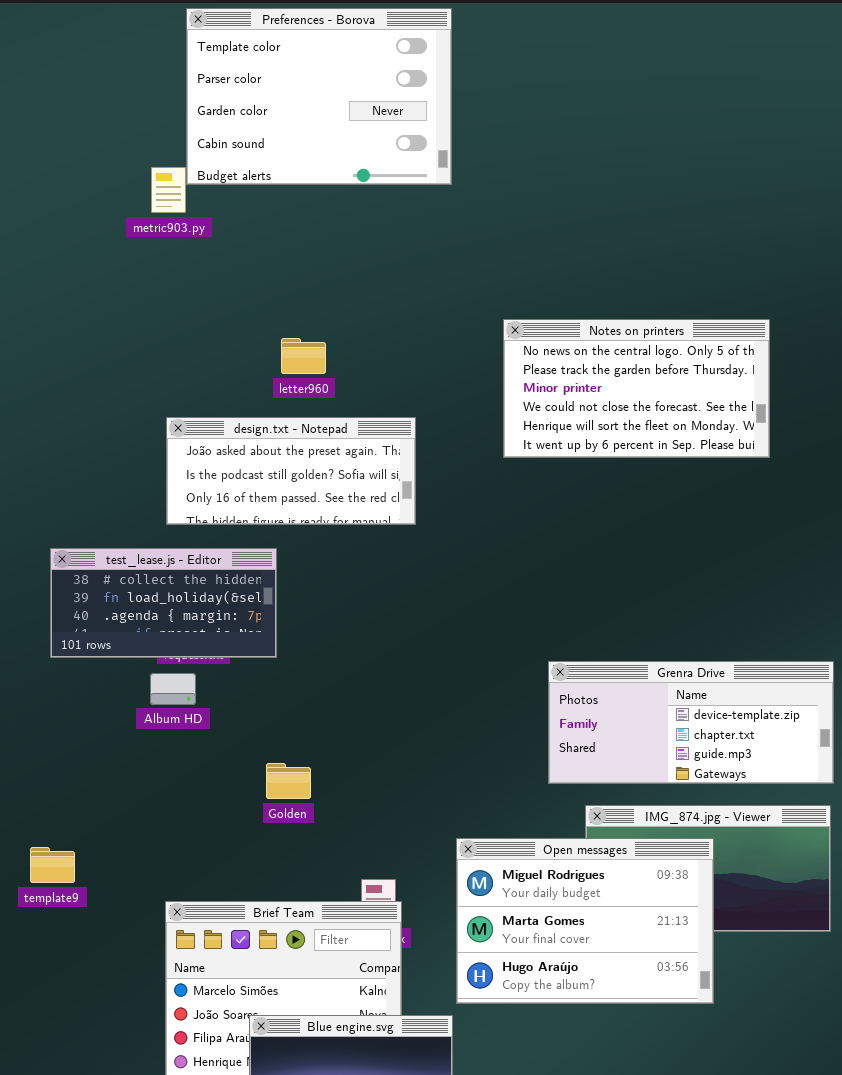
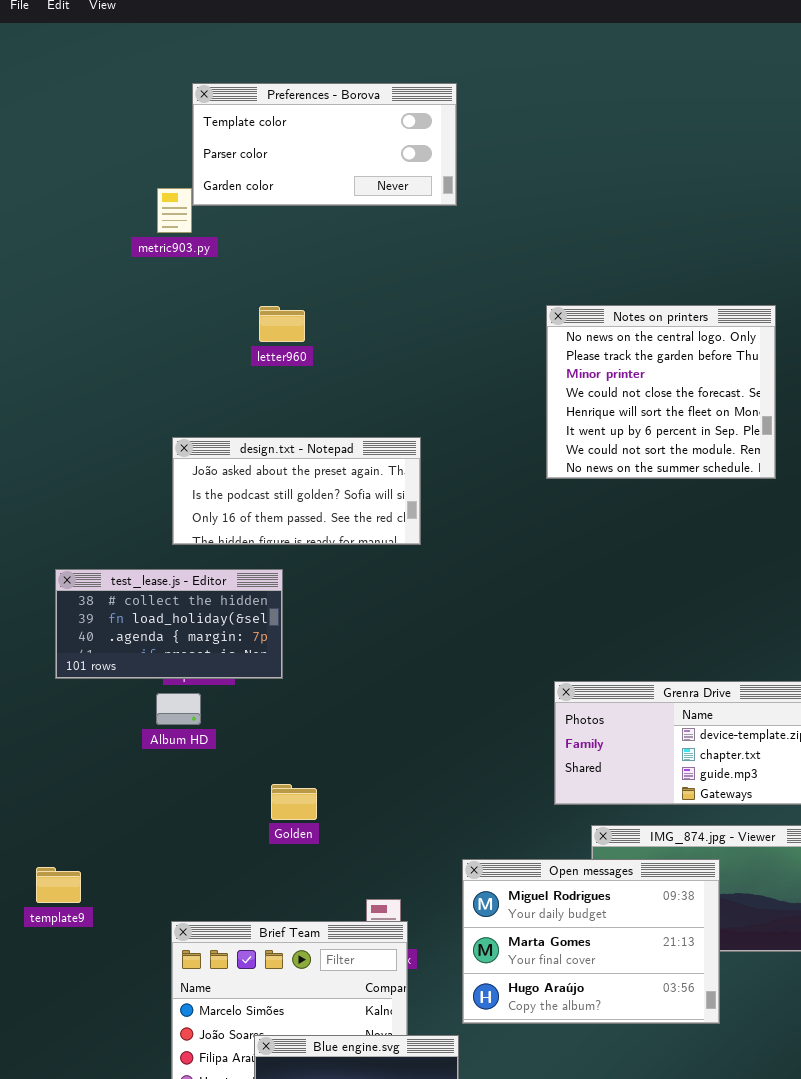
Preferences - Borova: [186,8,452,185] -> [192,83,457,206], resized
Notes on printers: [503,319,770,458] -> [546,305,776,479], resized
letter960: [281,338,326,374] -> [259,306,305,342], moved

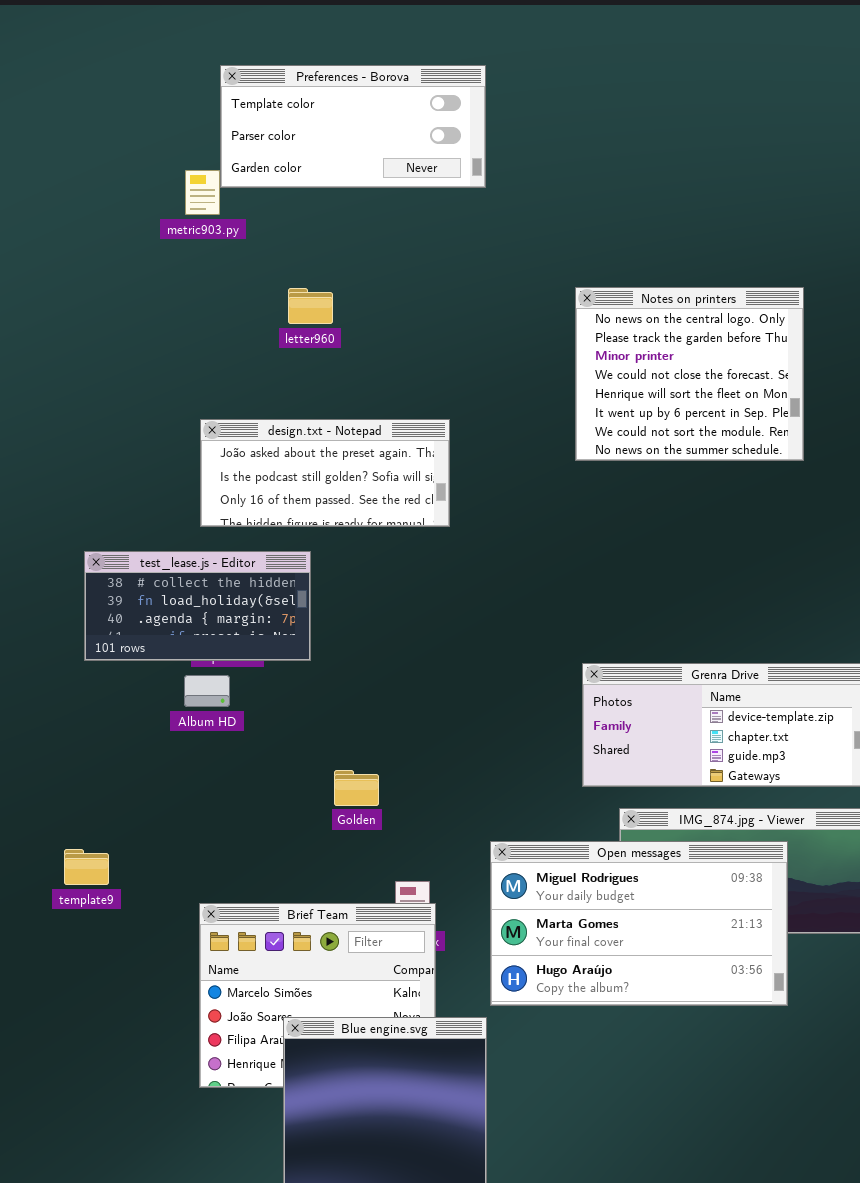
Golden: [271,784,317,820] -> [334,770,379,806], moved
Open messages: [462,859,720,1024] -> [490,841,788,1006], resized

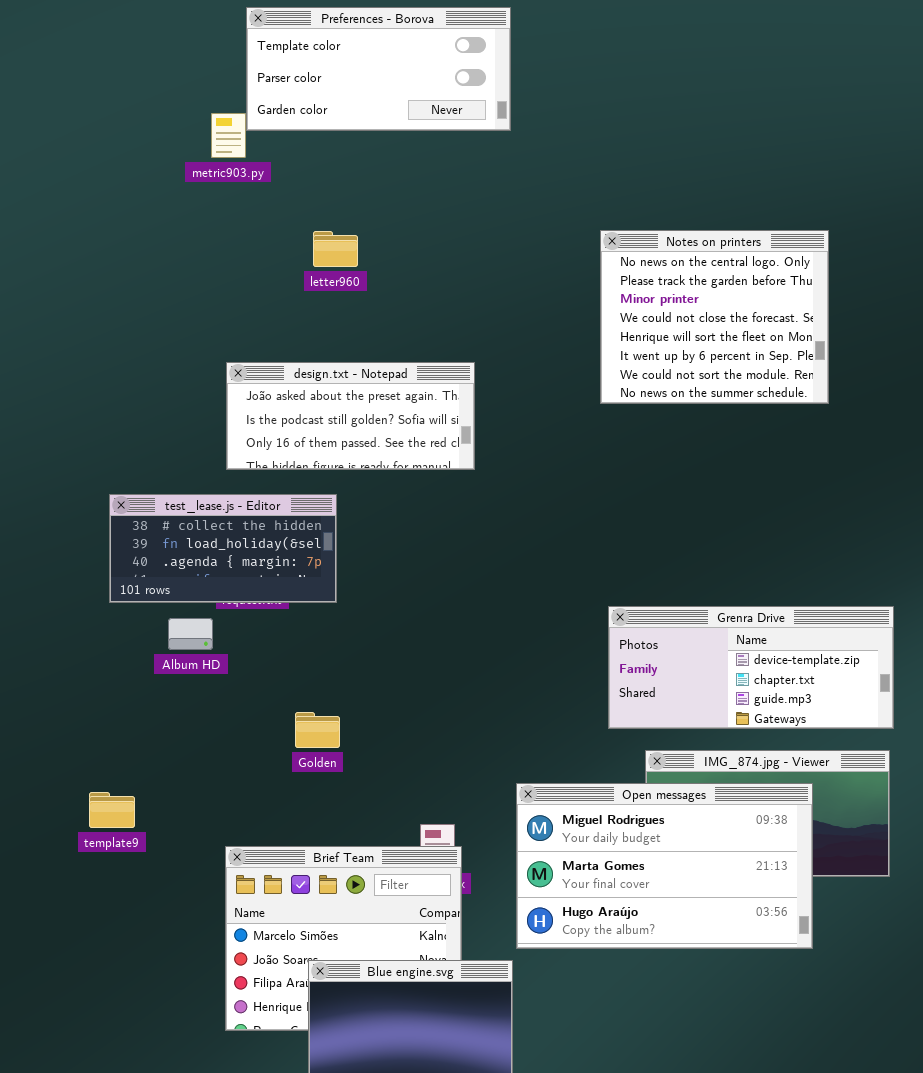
Album HD: [184,675,230,707] -> [168,618,213,650], moved
Golden: [334,770,379,806] -> [295,712,340,748], moved

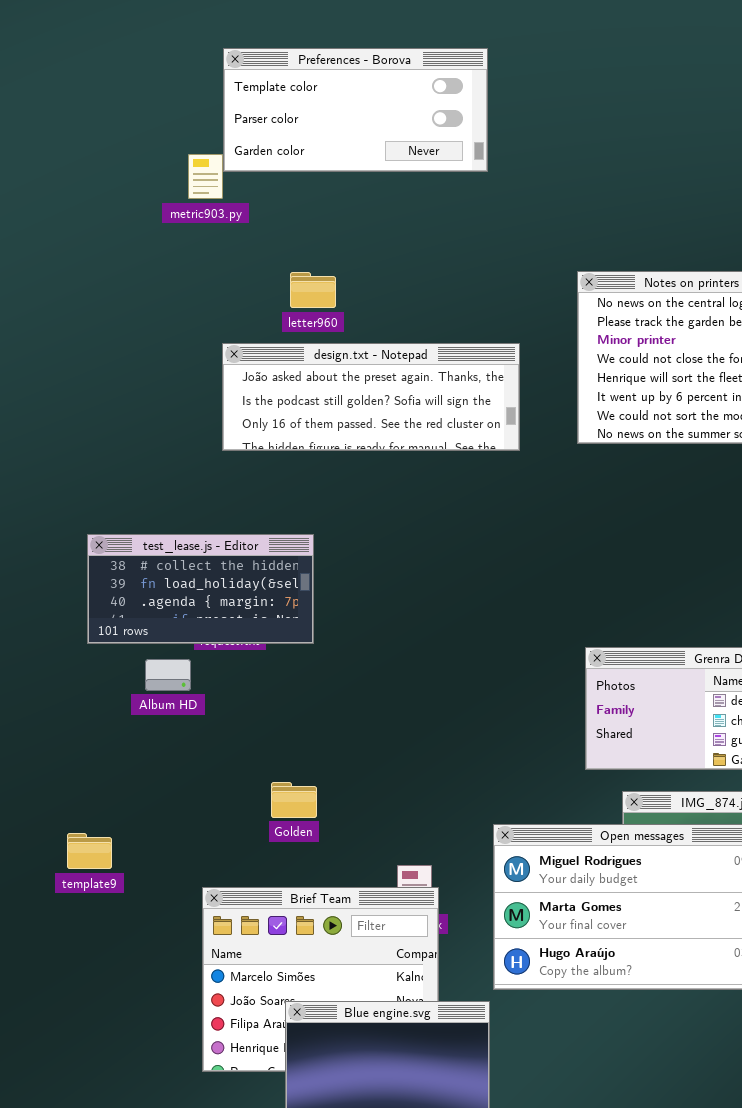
design.txt - Notepad: [226,362,475,470] -> [222,343,520,451], moved, resized
Golden: [295,712,340,748] -> [271,782,317,818], moved

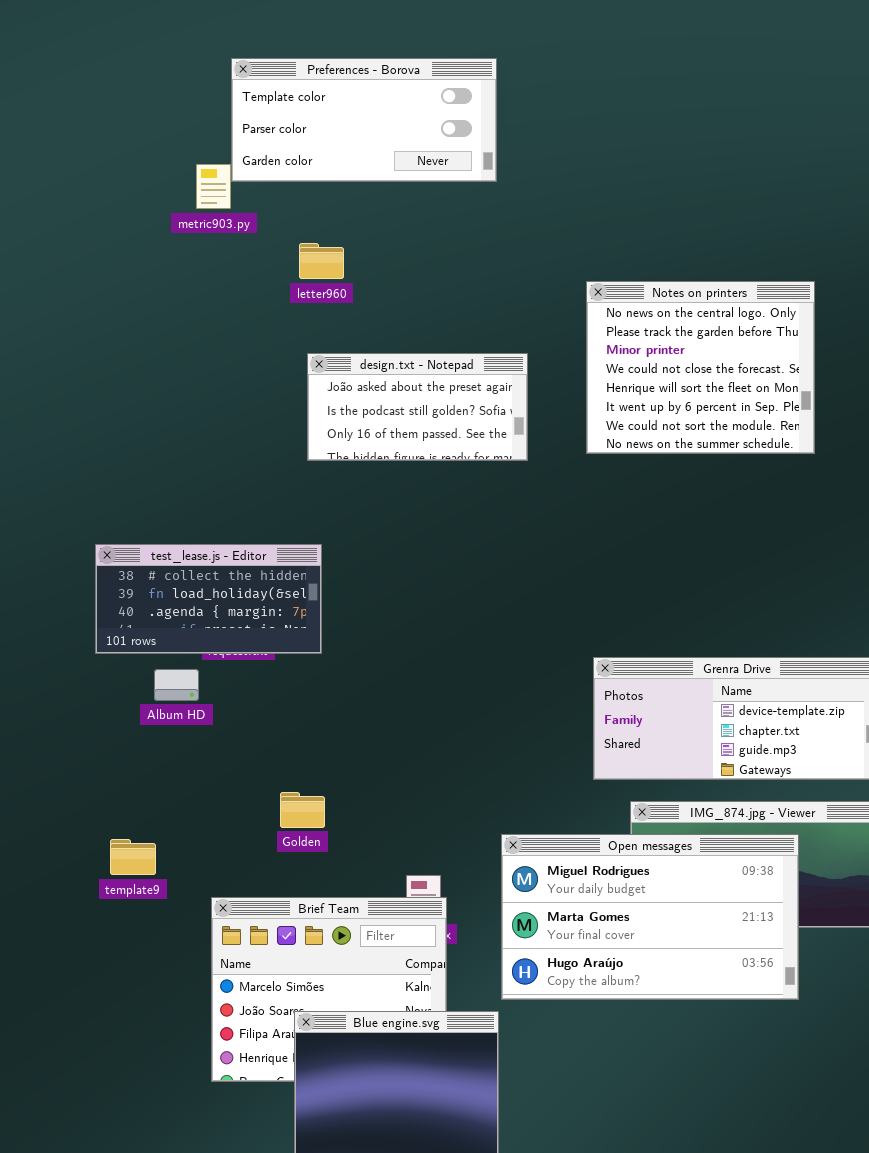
letter960: [290,272,336,308] -> [299,243,344,279], moved
design.txt - Notepad: [222,343,520,451] -> [307,353,528,461], resized
template9: [67,833,112,869] -> [110,839,156,875], moved

